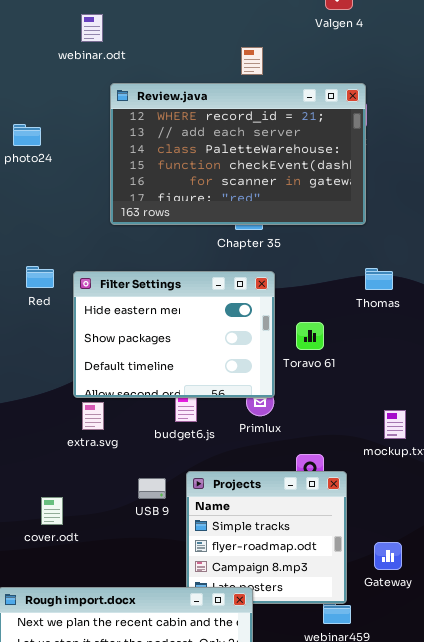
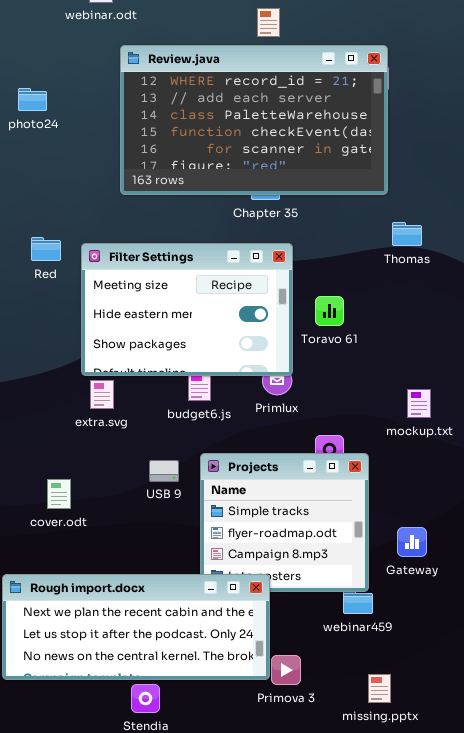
Thomas: [365,268,393,290] -> [392,222,422,246], moved
Filter Settings: [73,271,275,398] -> [81,243,293,376], scrolled up 1 row

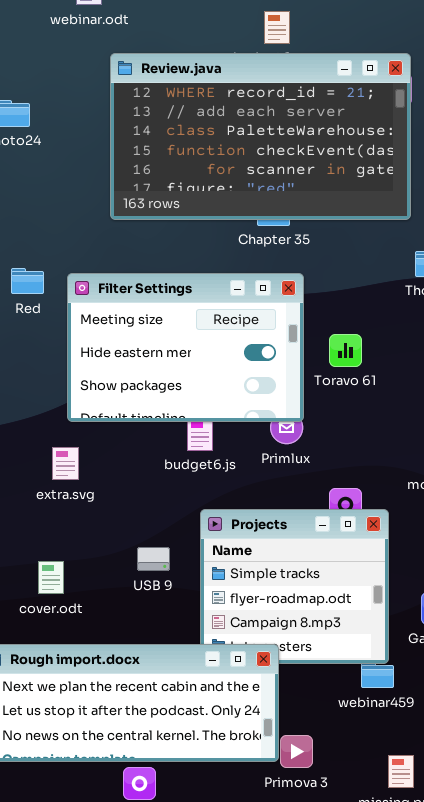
extra.svg: [90,380,114,409] -> [52,447,79,480], moved
USB 9: [149,460,179,482] -> [137,547,170,571], moved
cover.odt: [47,479,71,509] -> [38,561,64,594], moved

